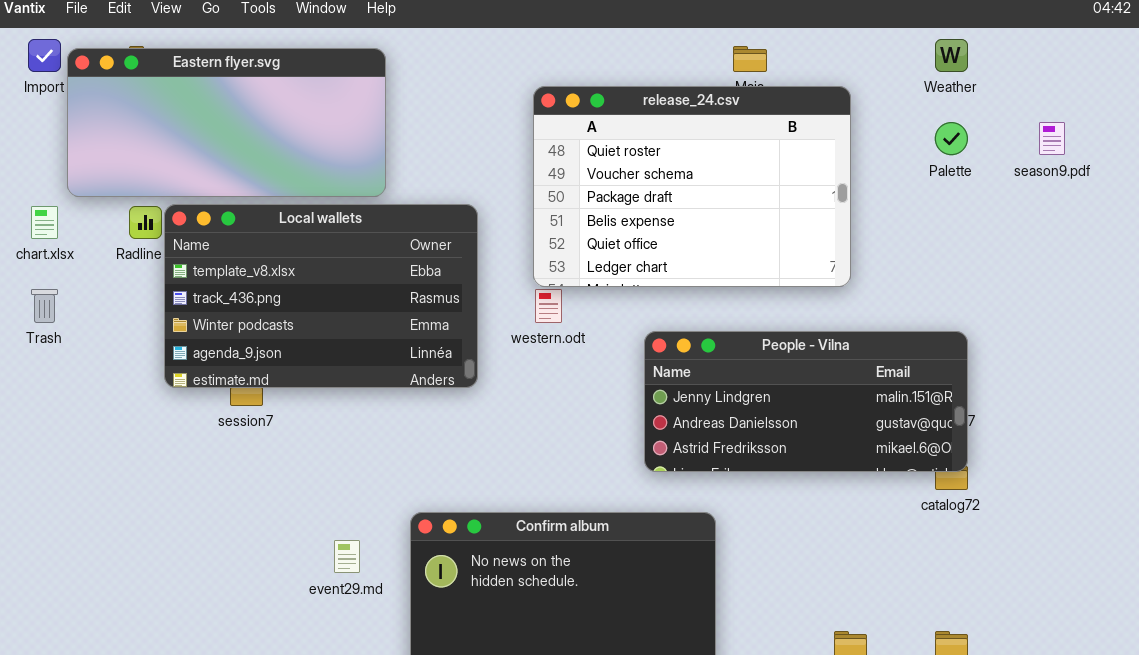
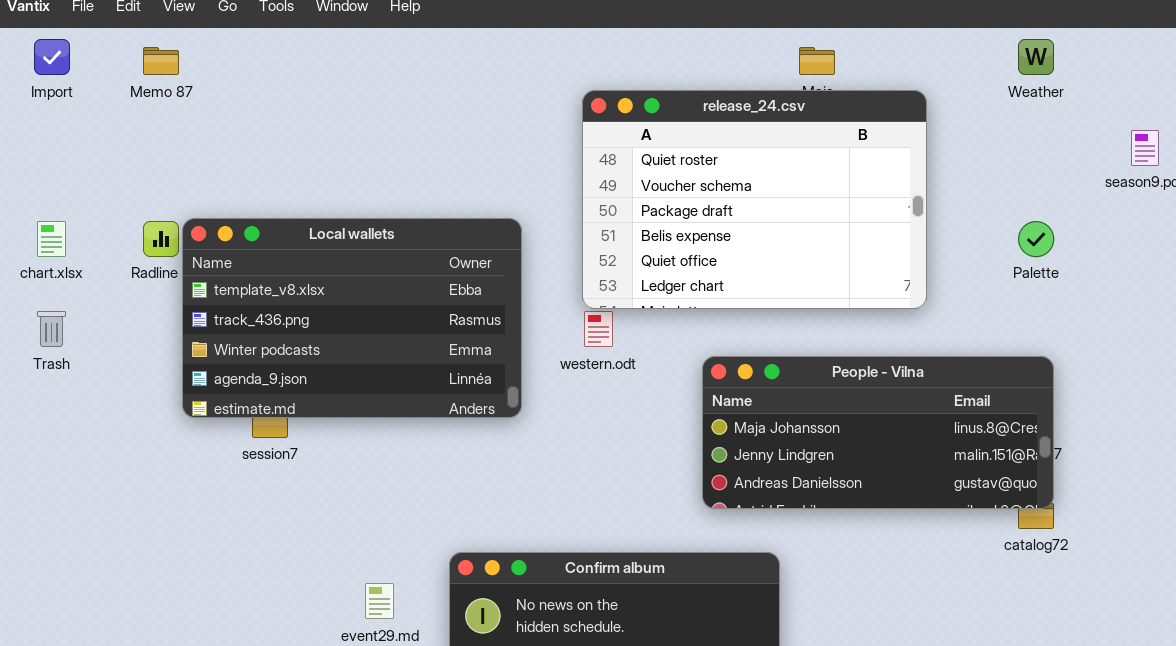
Eastern flyer.svg: [67,48,386,197] -> none, closed
Palette: [935,122,968,155] -> [1018,221,1054,257], moved
People - Vilna: [644,331,968,472] -> [702,356,1054,509], scrolled up 1 row

